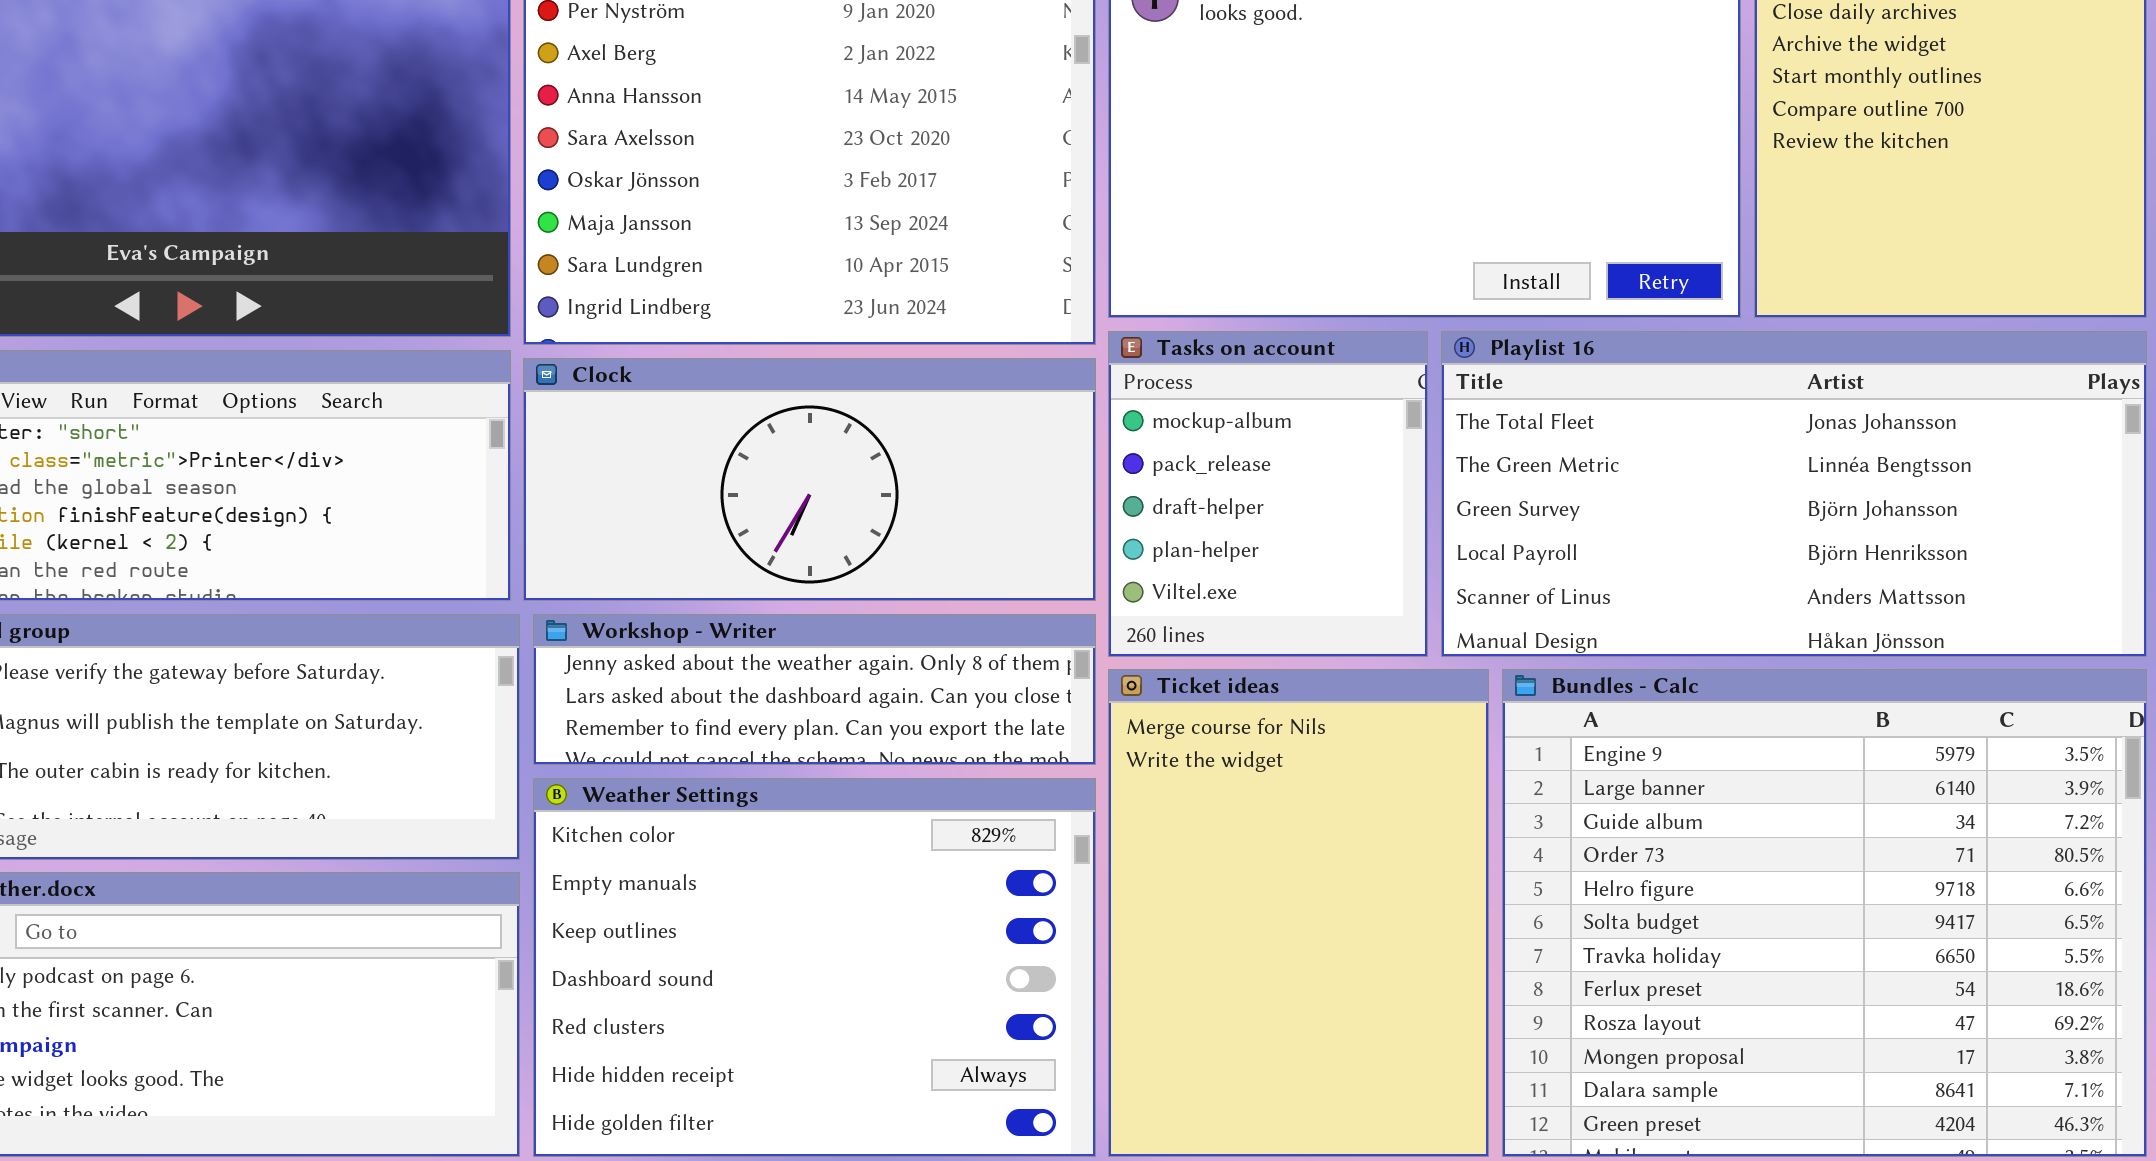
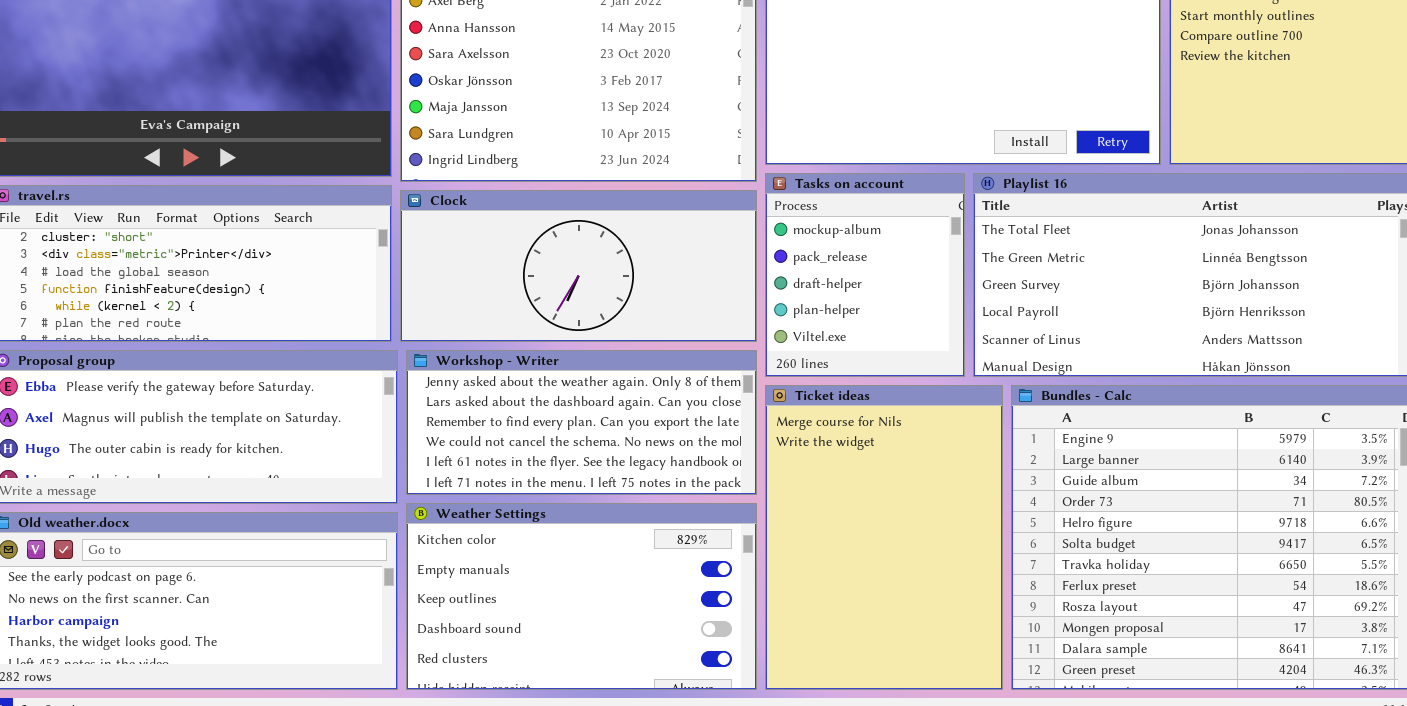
Workshop - Writer: [533,614,1096,765] -> [406,350,757,495], resized
Weather Settings: [533,778,1096,1157] -> [406,503,757,690], resized

